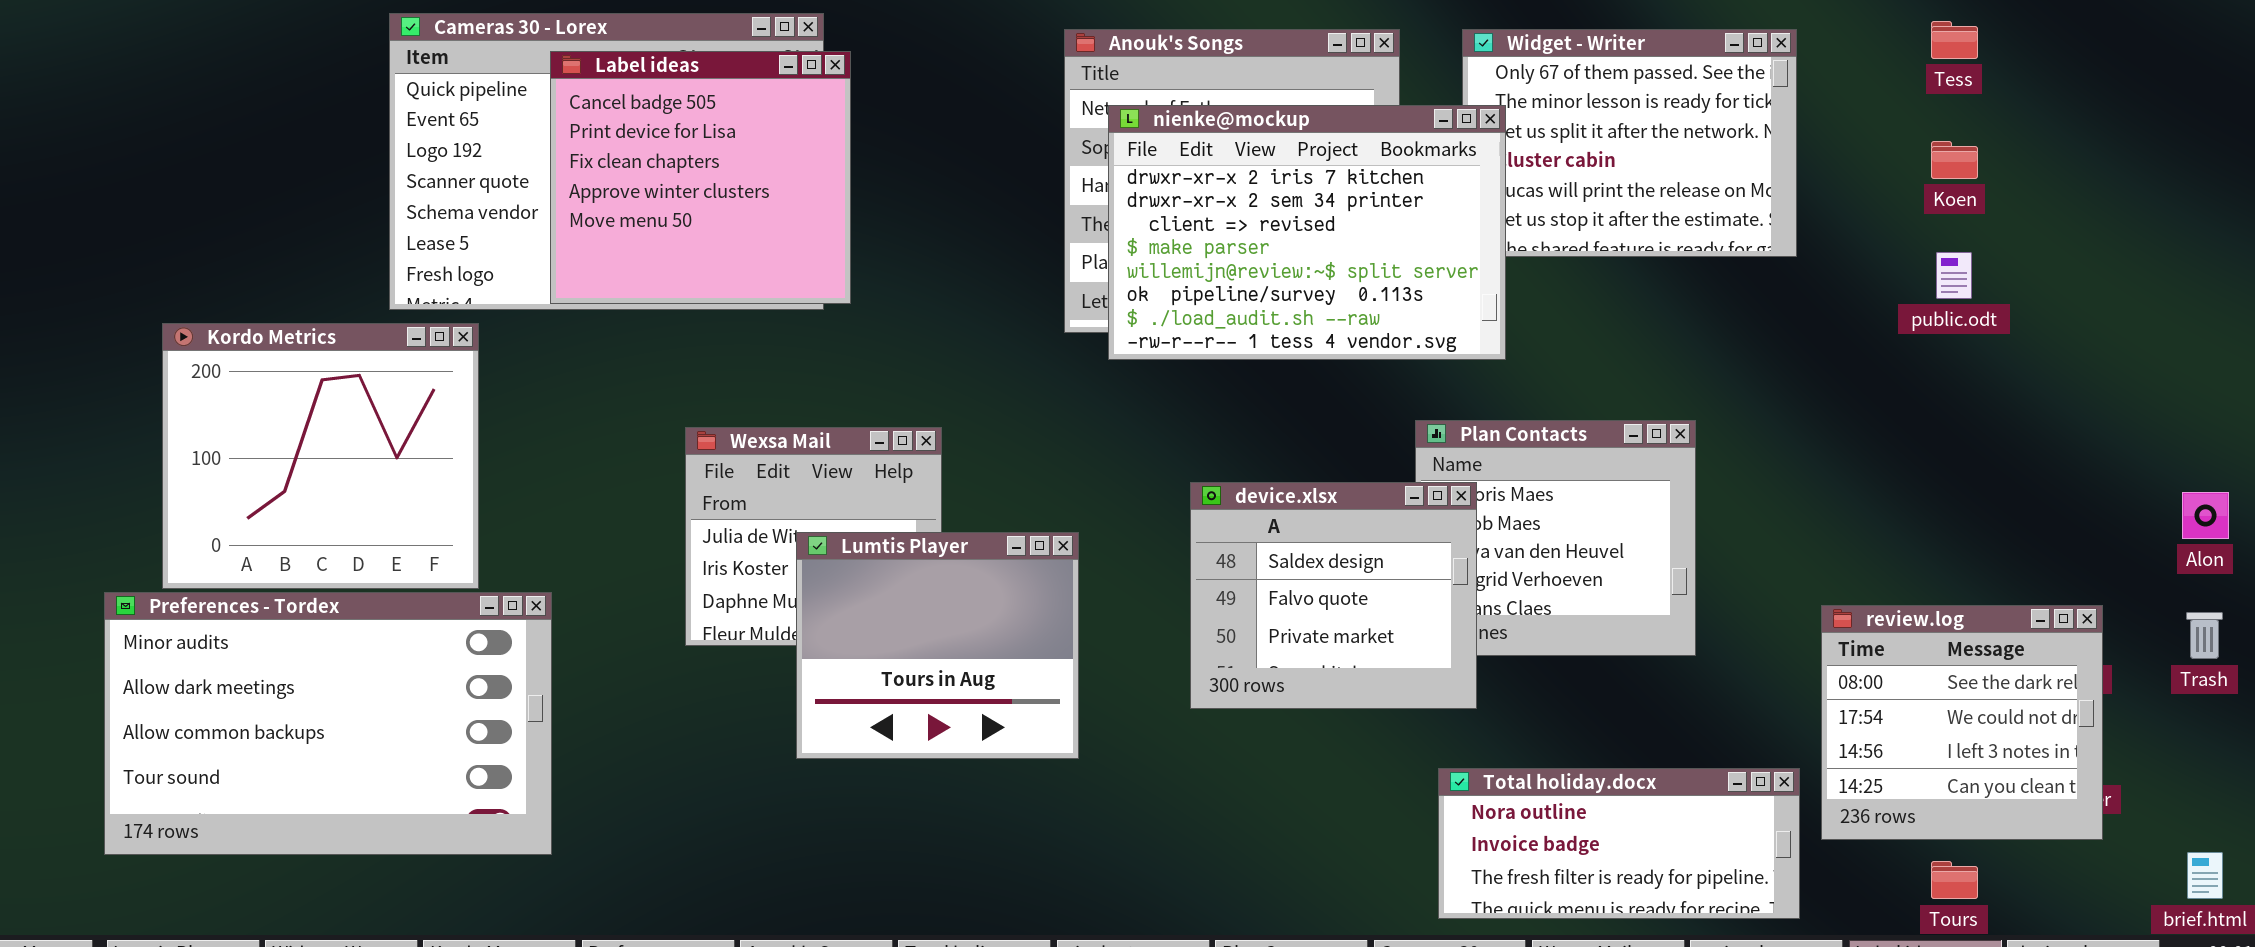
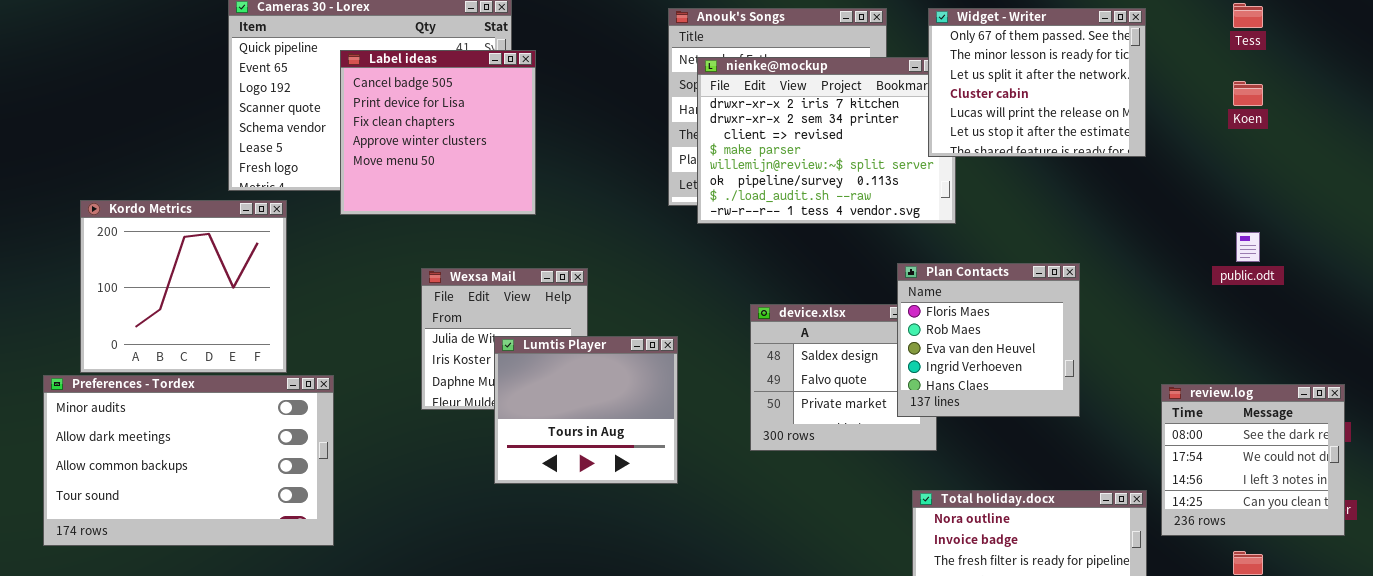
Widget - Writer: [1462,29,1797,257] -> [928,8,1146,157], raised
Label ideas: [550,51,851,304] -> [340,50,536,215], moved
public.odt: [1936,252,1972,299] -> [1236,232,1260,262], moved
Plan Contacts: [1415,420,1696,656] -> [897,263,1080,417], raised

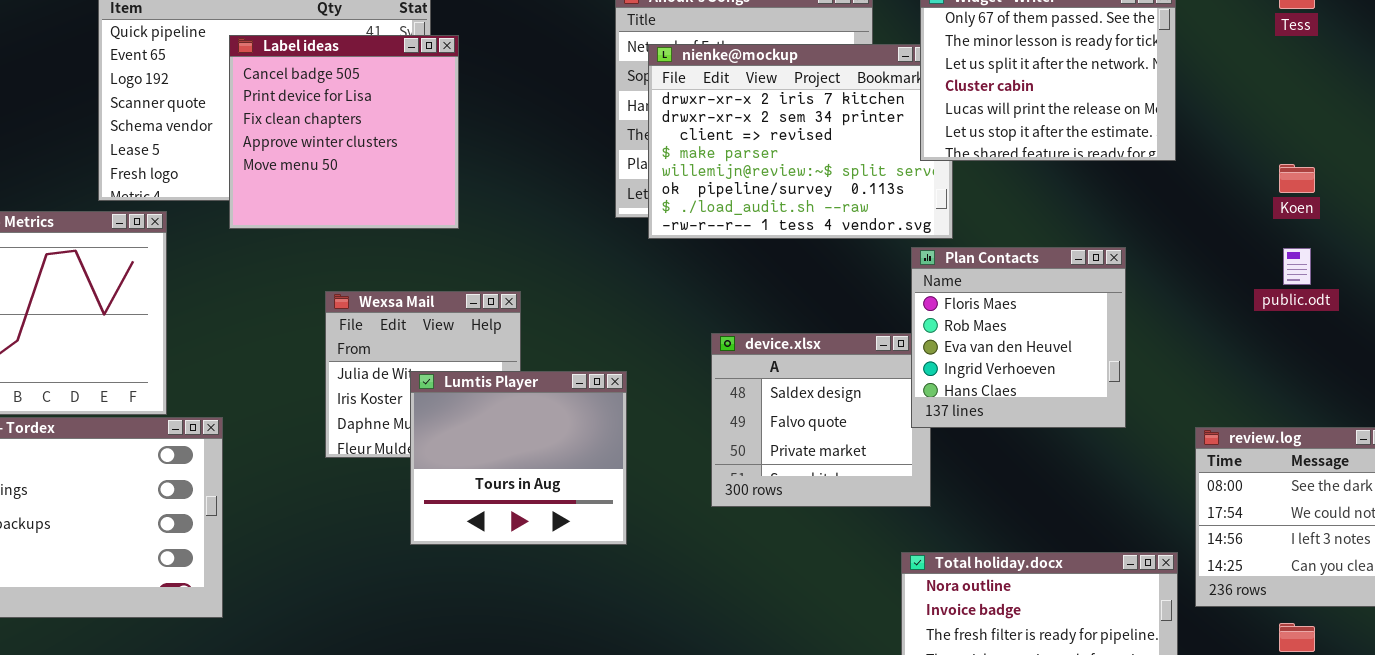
Koen: [1233,81,1263,106] -> [1279,164,1315,193], moved
Plan Contacts: [897,263,1080,417] -> [911,247,1126,428], moved

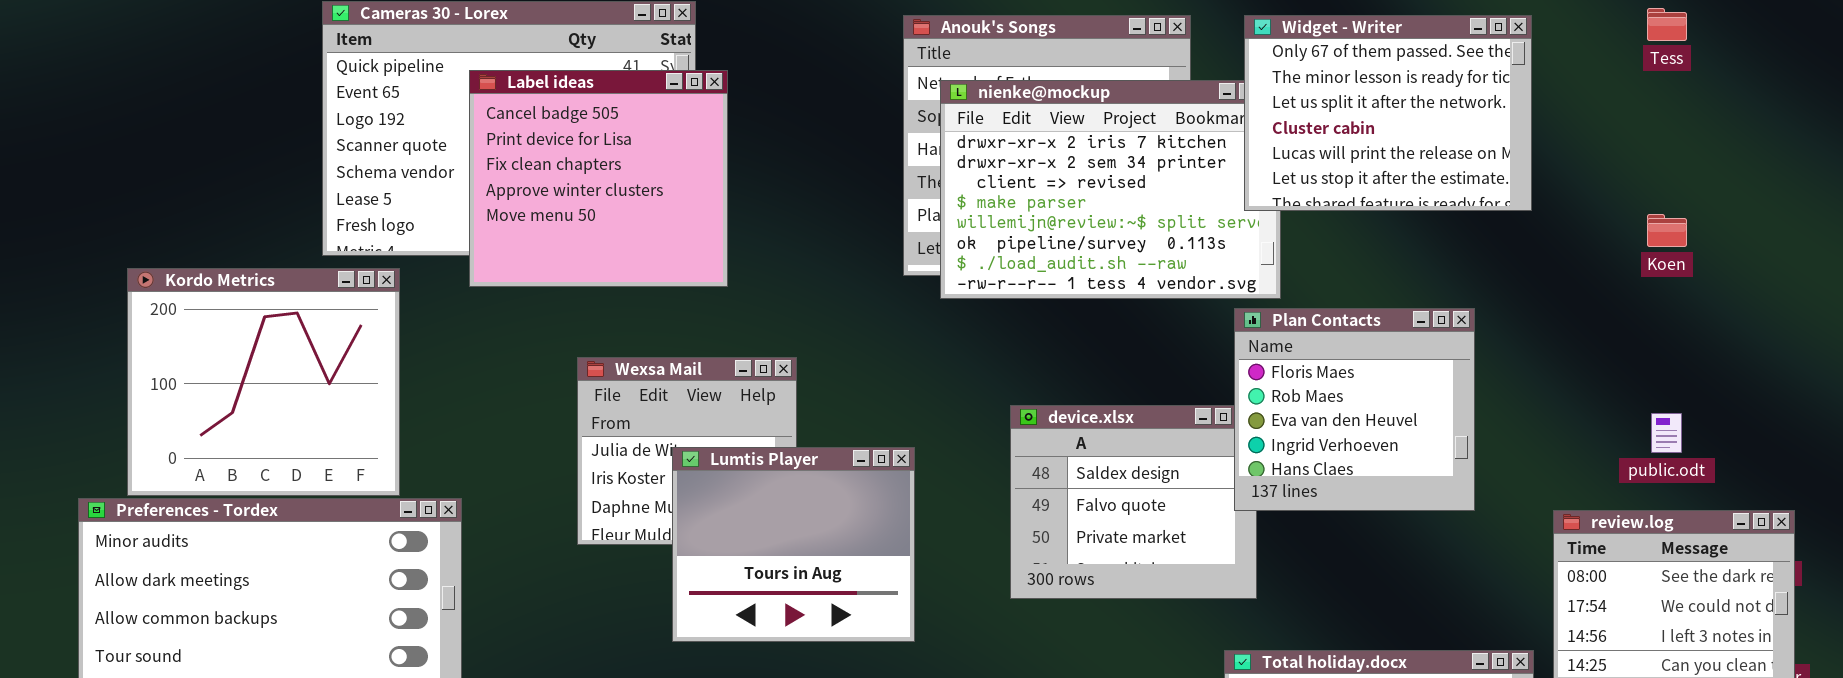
public.odt: [1283,248,1311,285] -> [1651,413,1682,453], moved

